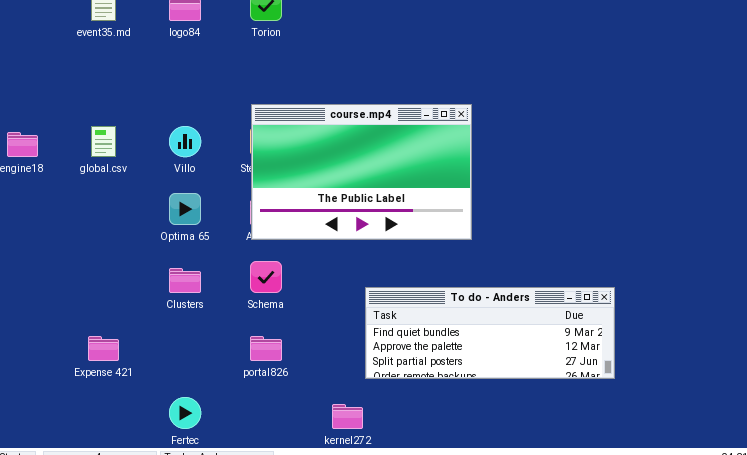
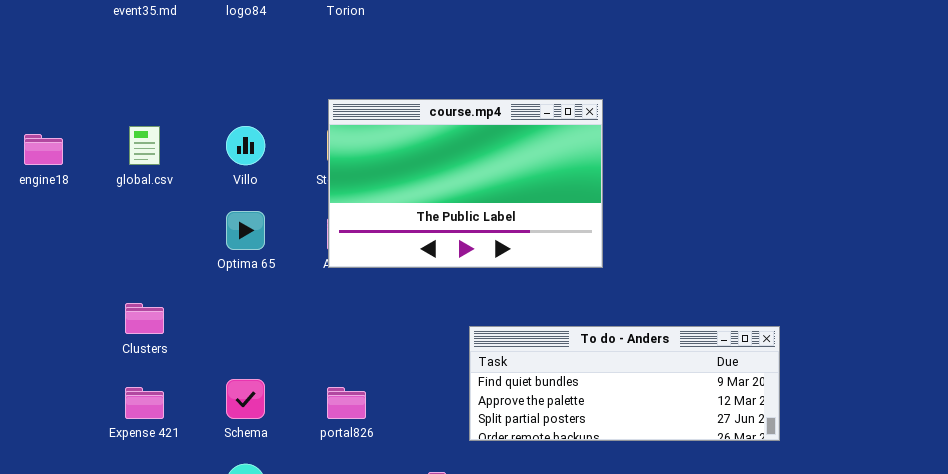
Schema: [250,261,282,293] -> [226,379,265,419], moved
Clusters: [169,268,201,293] -> [125,303,164,334], moved

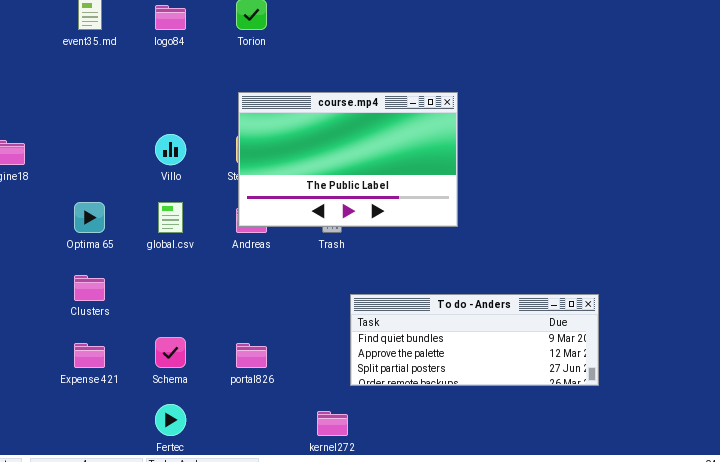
course.mp4: [328,99,603,268] -> [238,92,458,227], moved
global.csv: [129,126,160,165] -> [158,202,183,233], moved
Optima 65: [226,211,265,250] -> [74,202,105,233], moved

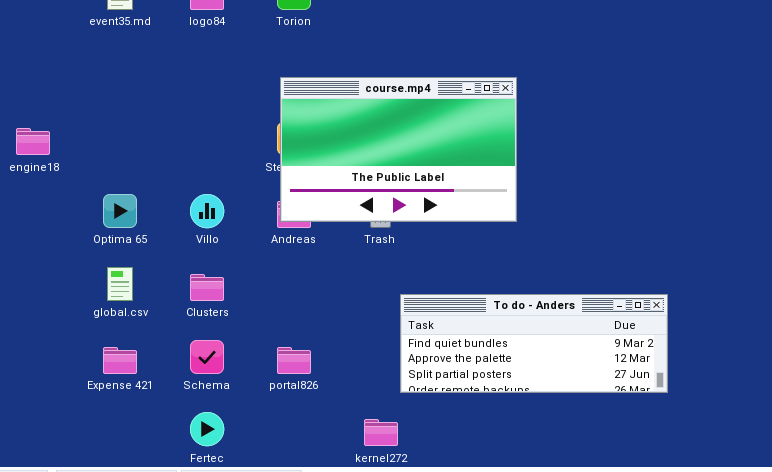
Villo: [155,134,186,165] -> [190,194,224,228], moved
global.csv: [158,202,183,233] -> [107,267,133,301], moved
Clusters: [74,275,105,301] -> [190,274,224,301], moved

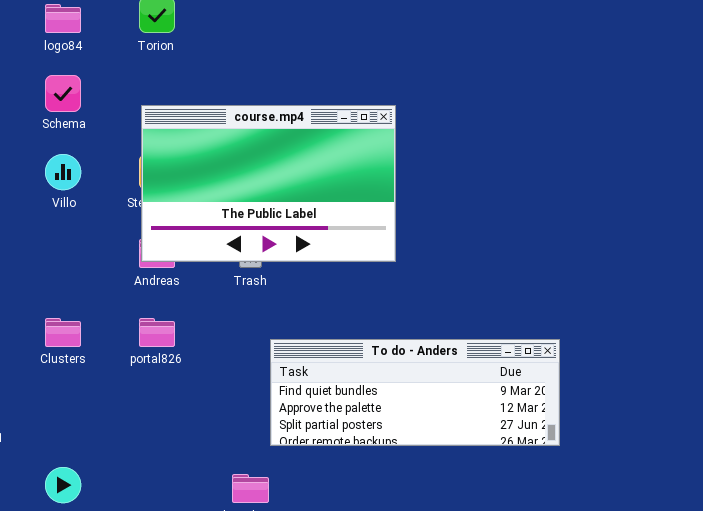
Villo: [190,194,224,228] -> [45,154,81,190], moved
Schema: [190,340,224,374] -> [45,75,81,112], moved
portal826: [277,347,311,374] -> [139,318,175,347], moved

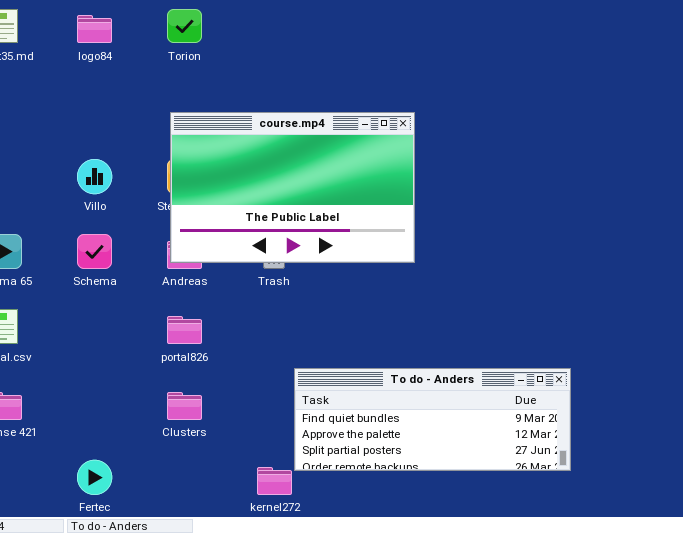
Schema: [45,75,81,112] -> [77,234,112,269], moved
Clusters: [45,318,81,347] -> [167,392,202,420], moved
To do - Anders: [270,339,560,446] -> [294,368,571,471], moved

